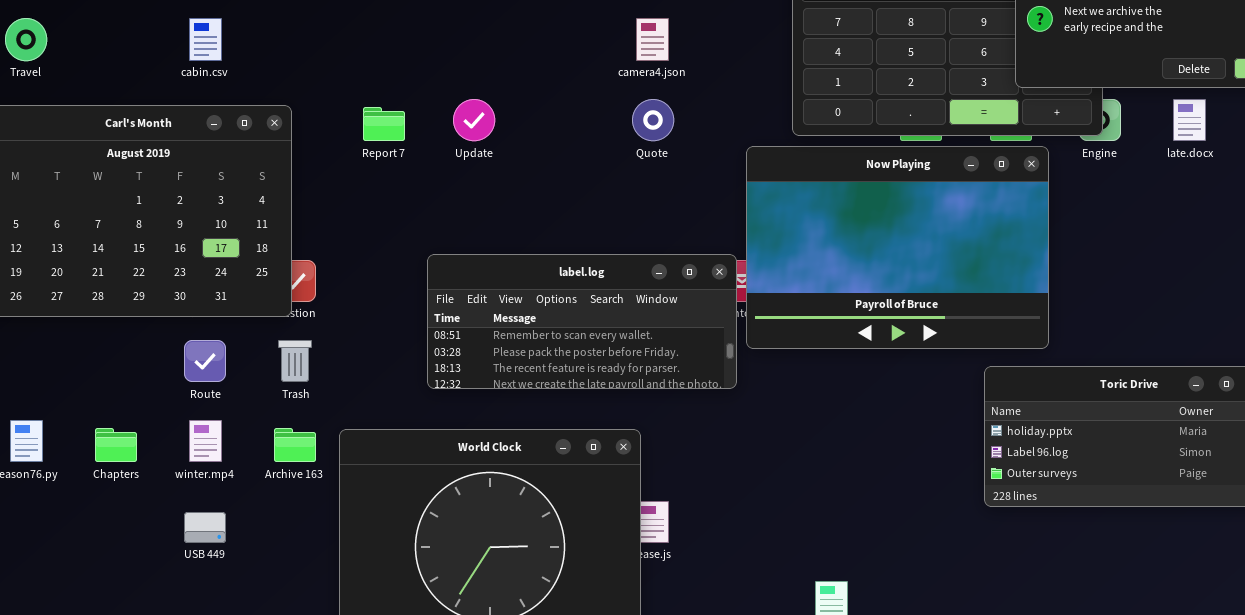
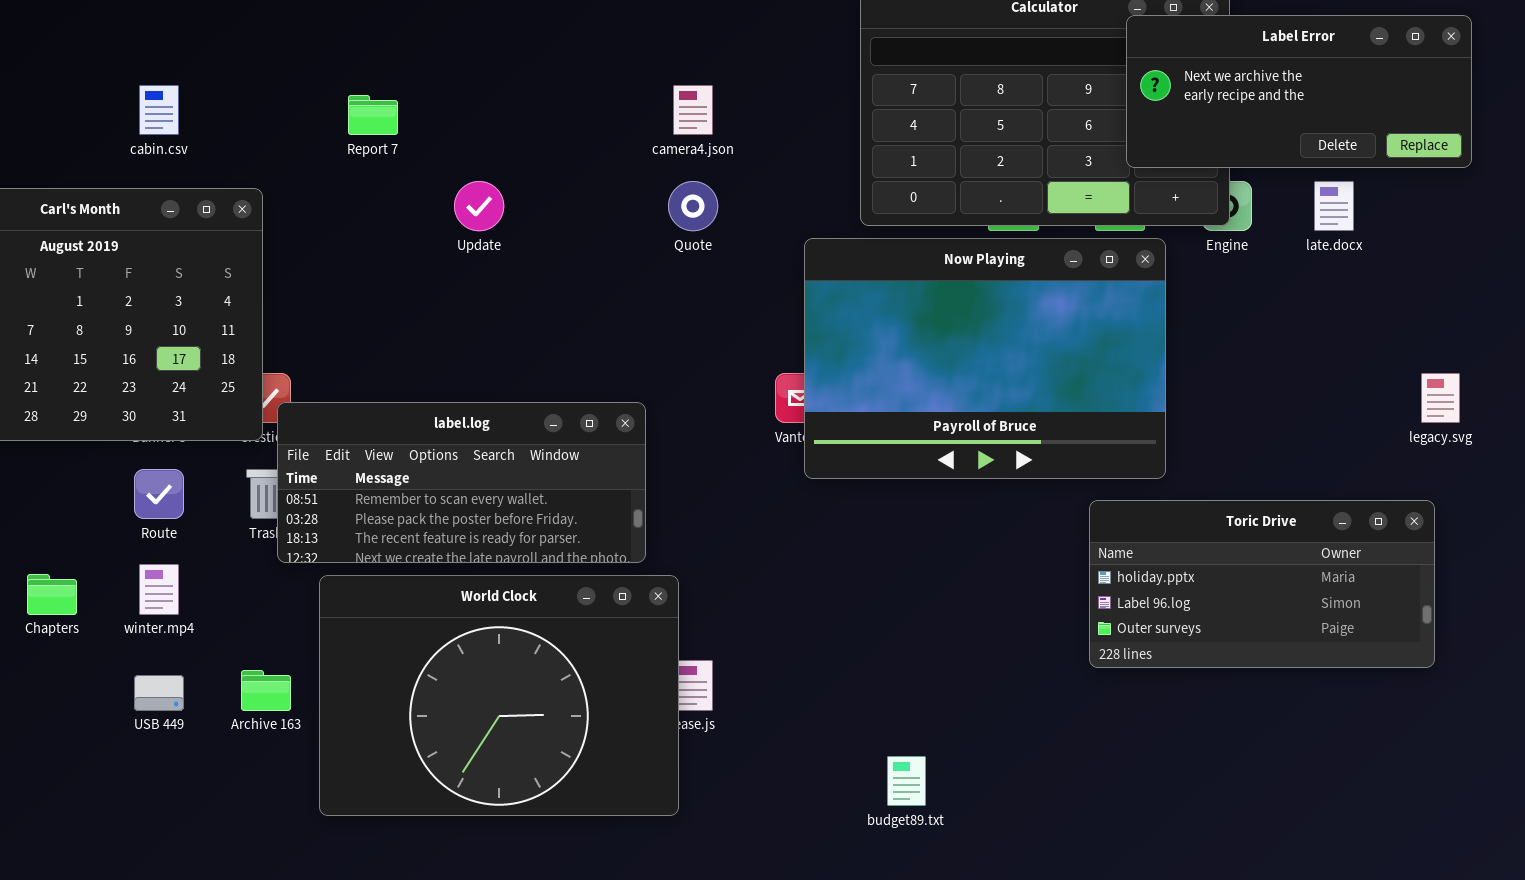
Report 7: [363,107,405,141] -> [348,95,398,135], moved
label.log: [427,254,737,389] -> [277,402,646,563], moved
Archive 163: [274,428,316,462] -> [241,670,291,711], moved

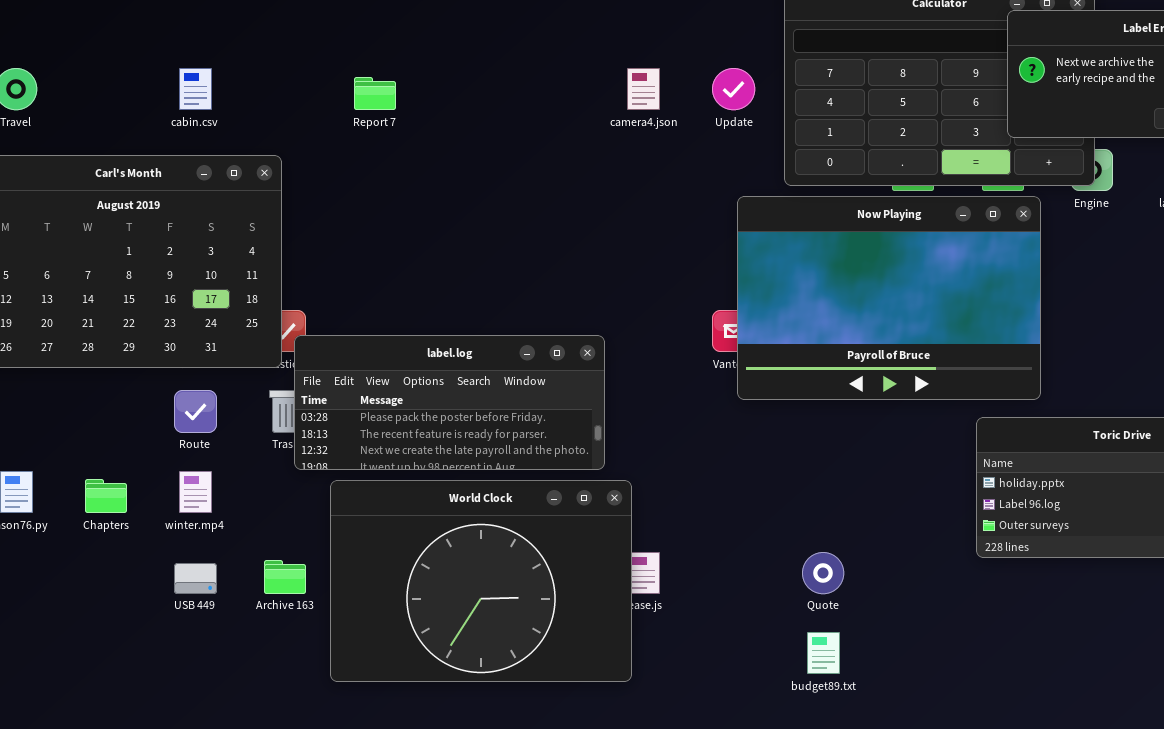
Update: [454,181,504,231] -> [712,68,755,110], moved
Quote: [668,181,718,231] -> [802,552,844,594], moved
label.log: [277,402,646,563] -> [294,335,605,470], scrolled down 1 row

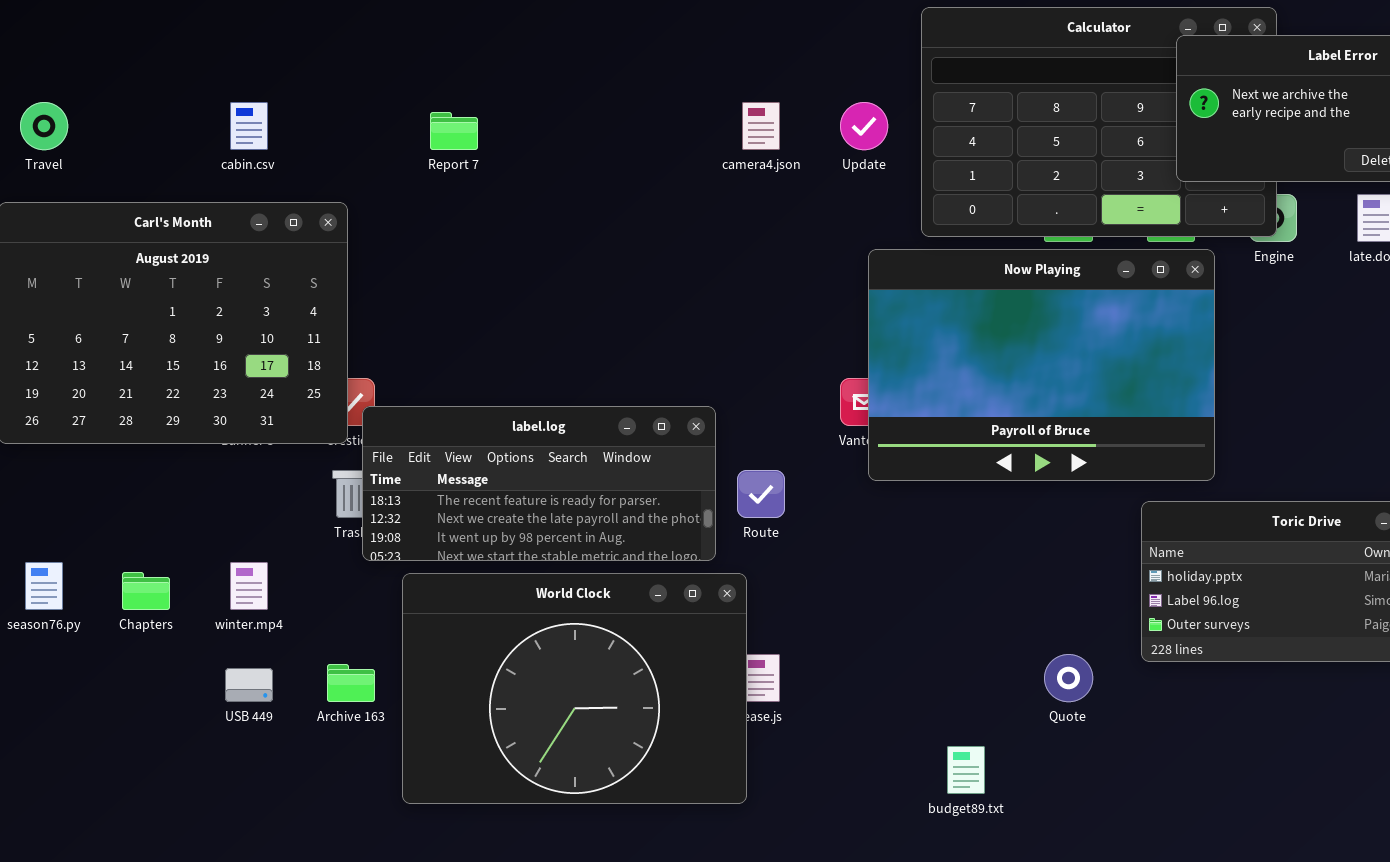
label.log: [294,335,605,470] -> [362,406,716,561], scrolled down 1 row
Route: [174,390,217,433] -> [737,470,785,518], moved
Quote: [802,552,844,594] -> [1044,654,1093,702], moved

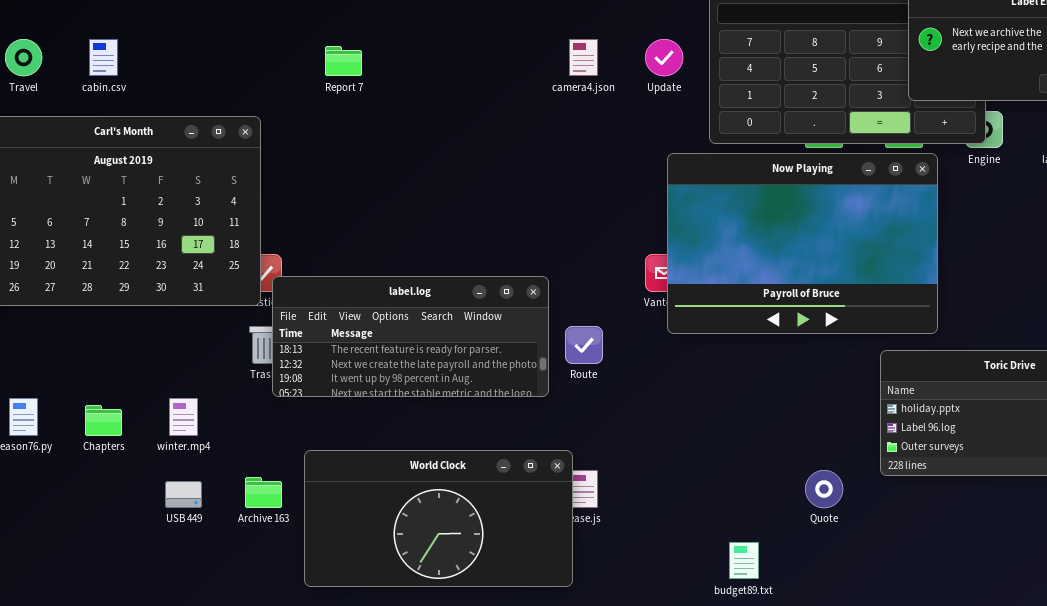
cabin.csv: [230,102,268,150] -> [89,39,118,76], moved
World Clock: [402,573,747,804] -> [304,450,573,587], resized

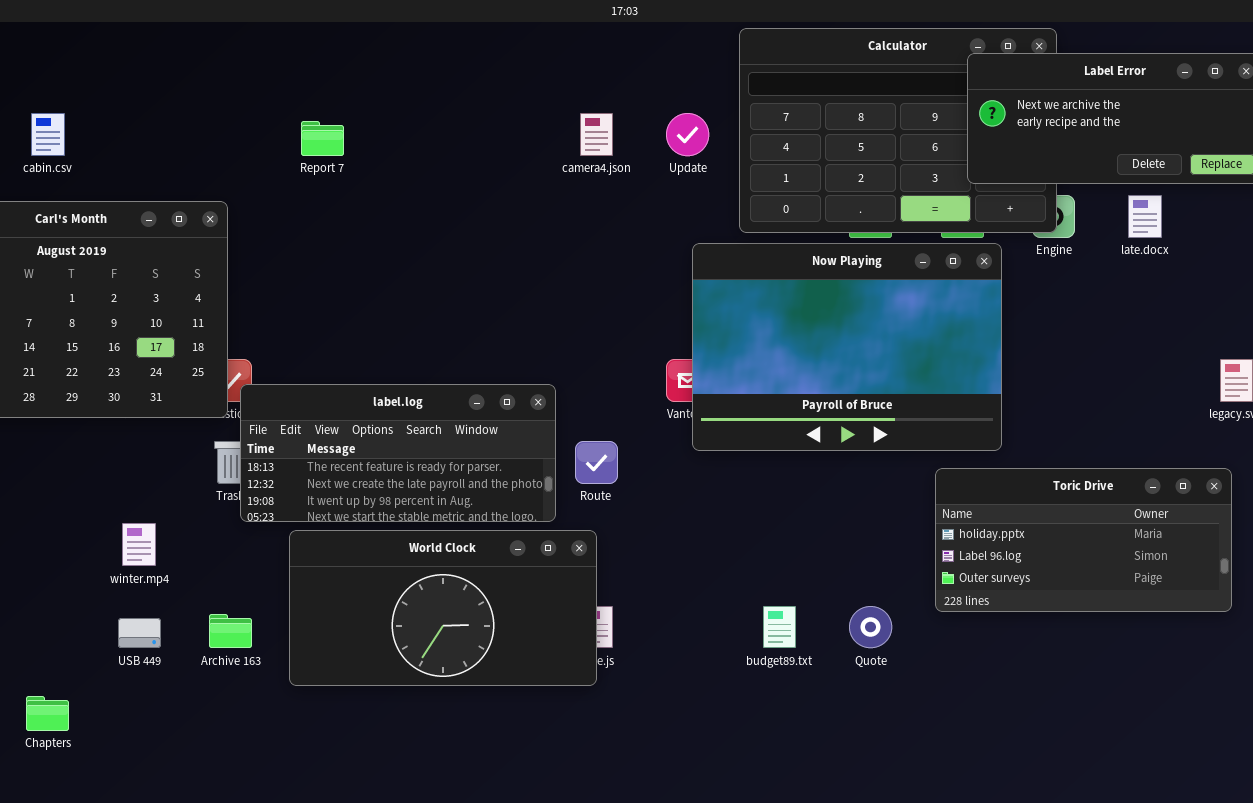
Chapters: [85,405,122,436] -> [26,696,69,731], moved
World Clock: [304,450,573,587] -> [289,530,597,686], moved
budget89.txt: [729,542,759,579] -> [763,606,796,648], moved

